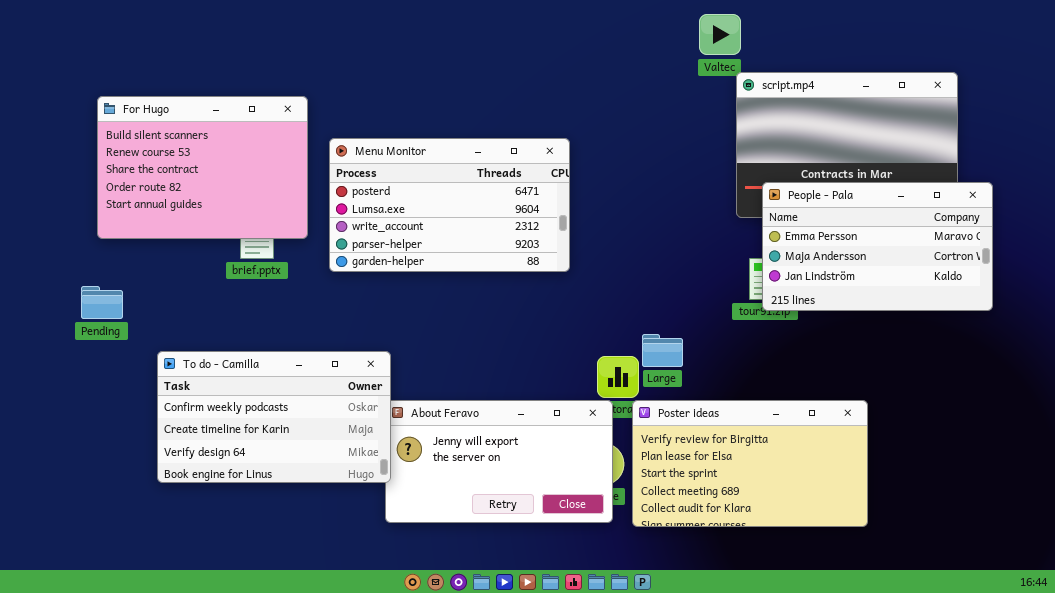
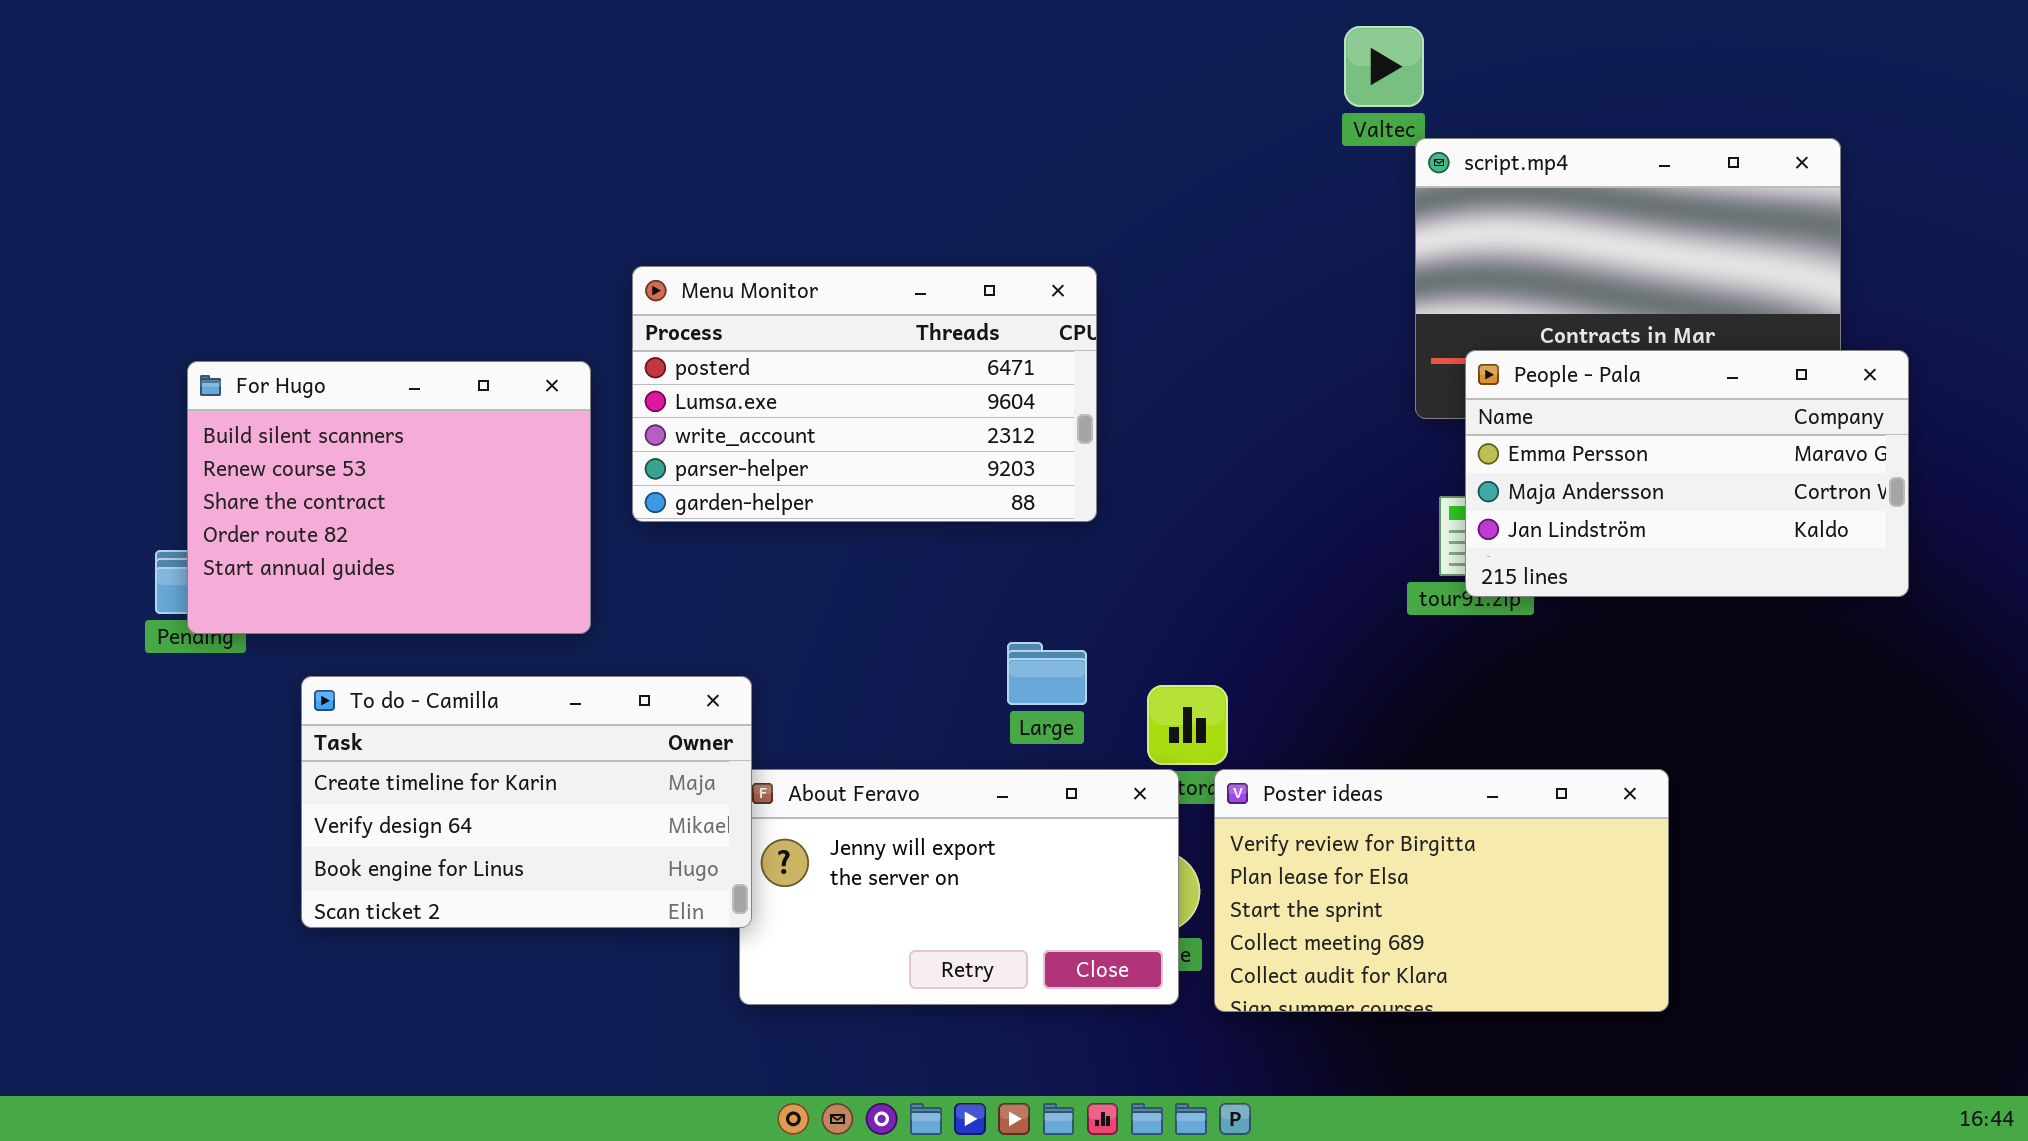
For Hugo: [97,96,308,239] -> [187,361,591,634], moved
Large: [642,334,683,367] -> [1007,642,1087,705], moved
To do - Camilla: [157,351,391,483] -> [301,676,752,928], scrolled down 1 row

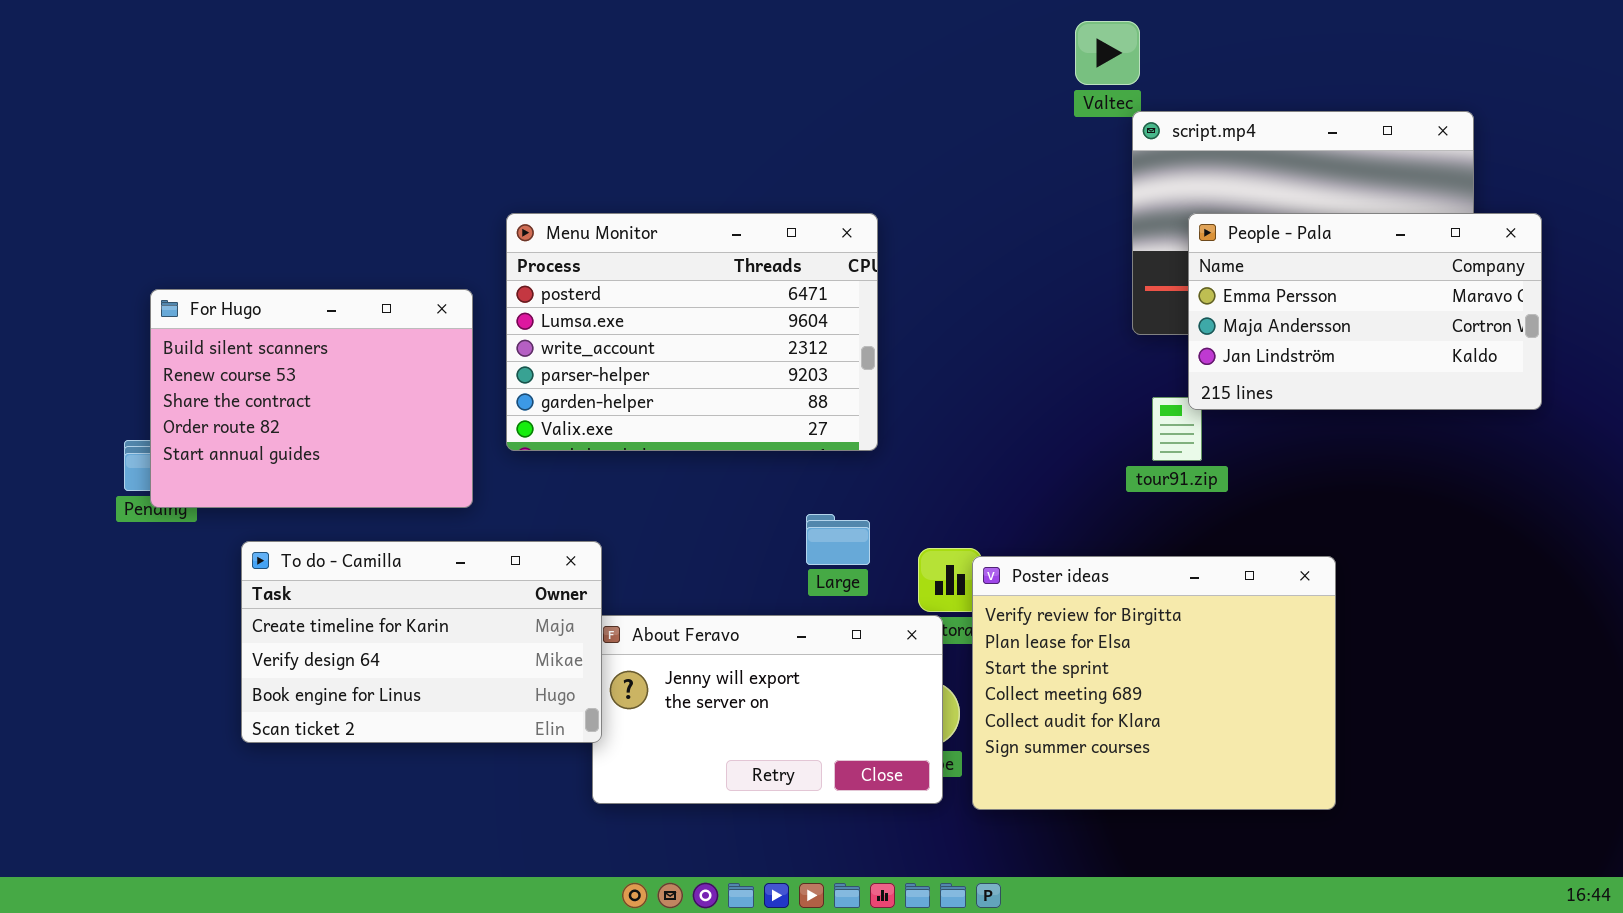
Menu Monitor: [632,266,1097,522] -> [506,213,878,451], resized
People - Pala: [1465,350,1909,597] -> [1188,213,1542,410], moved
Poster ideas: [1214,769,1669,1012] -> [972,556,1336,810], resized

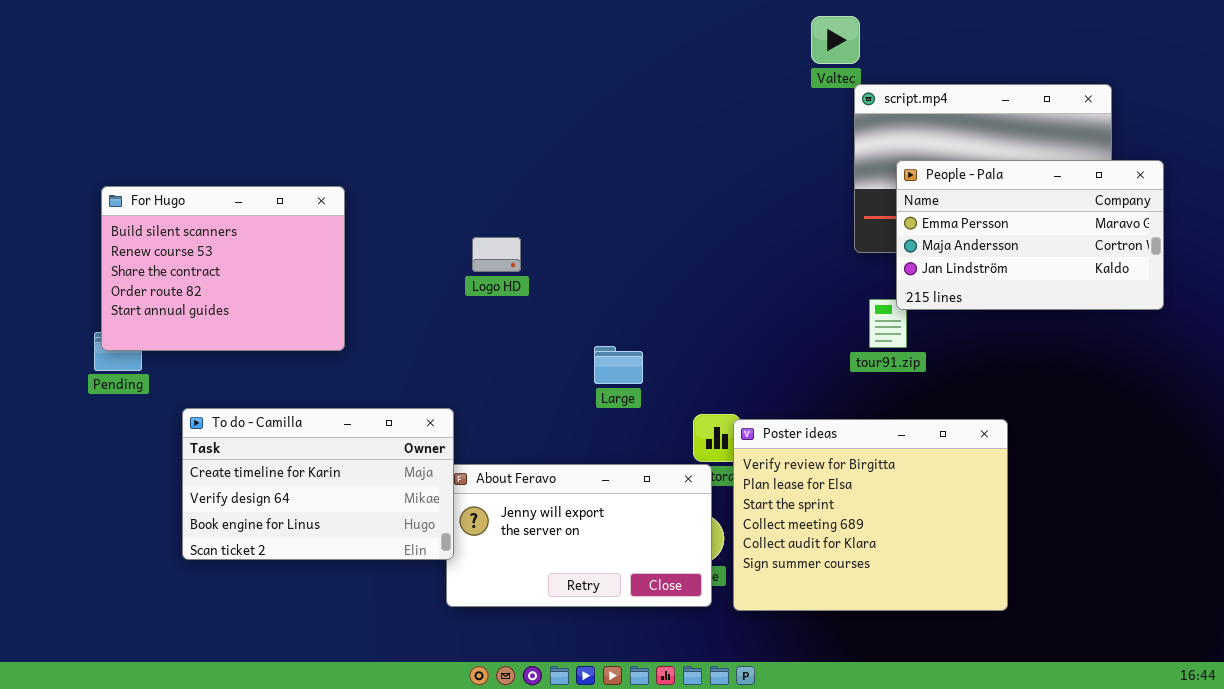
Menu Monitor: [506,213,878,451] -> none, closed
For Hugo: [150,289,473,508] -> [101,186,345,351], moved
Large: [806,514,870,565] -> [594,346,643,384], moved

